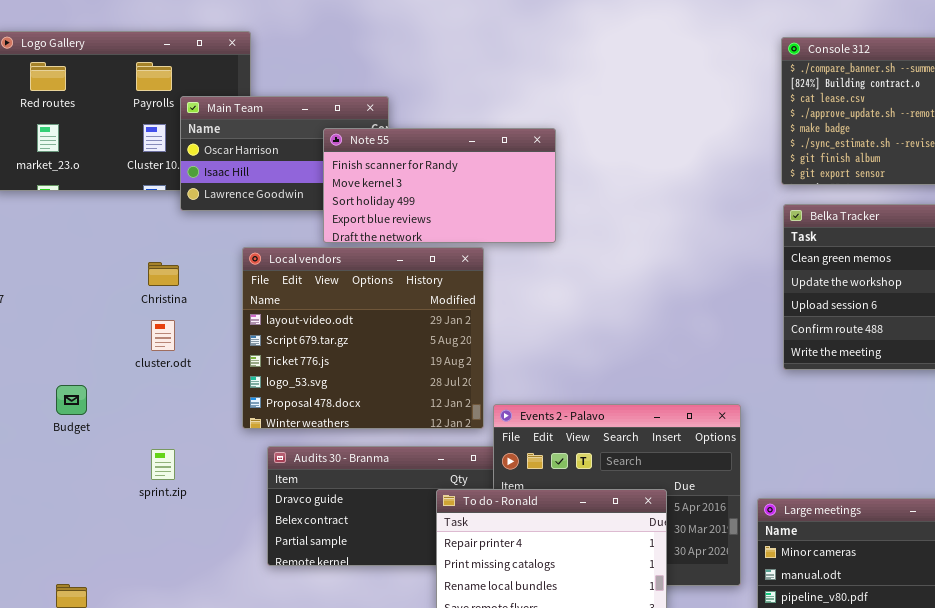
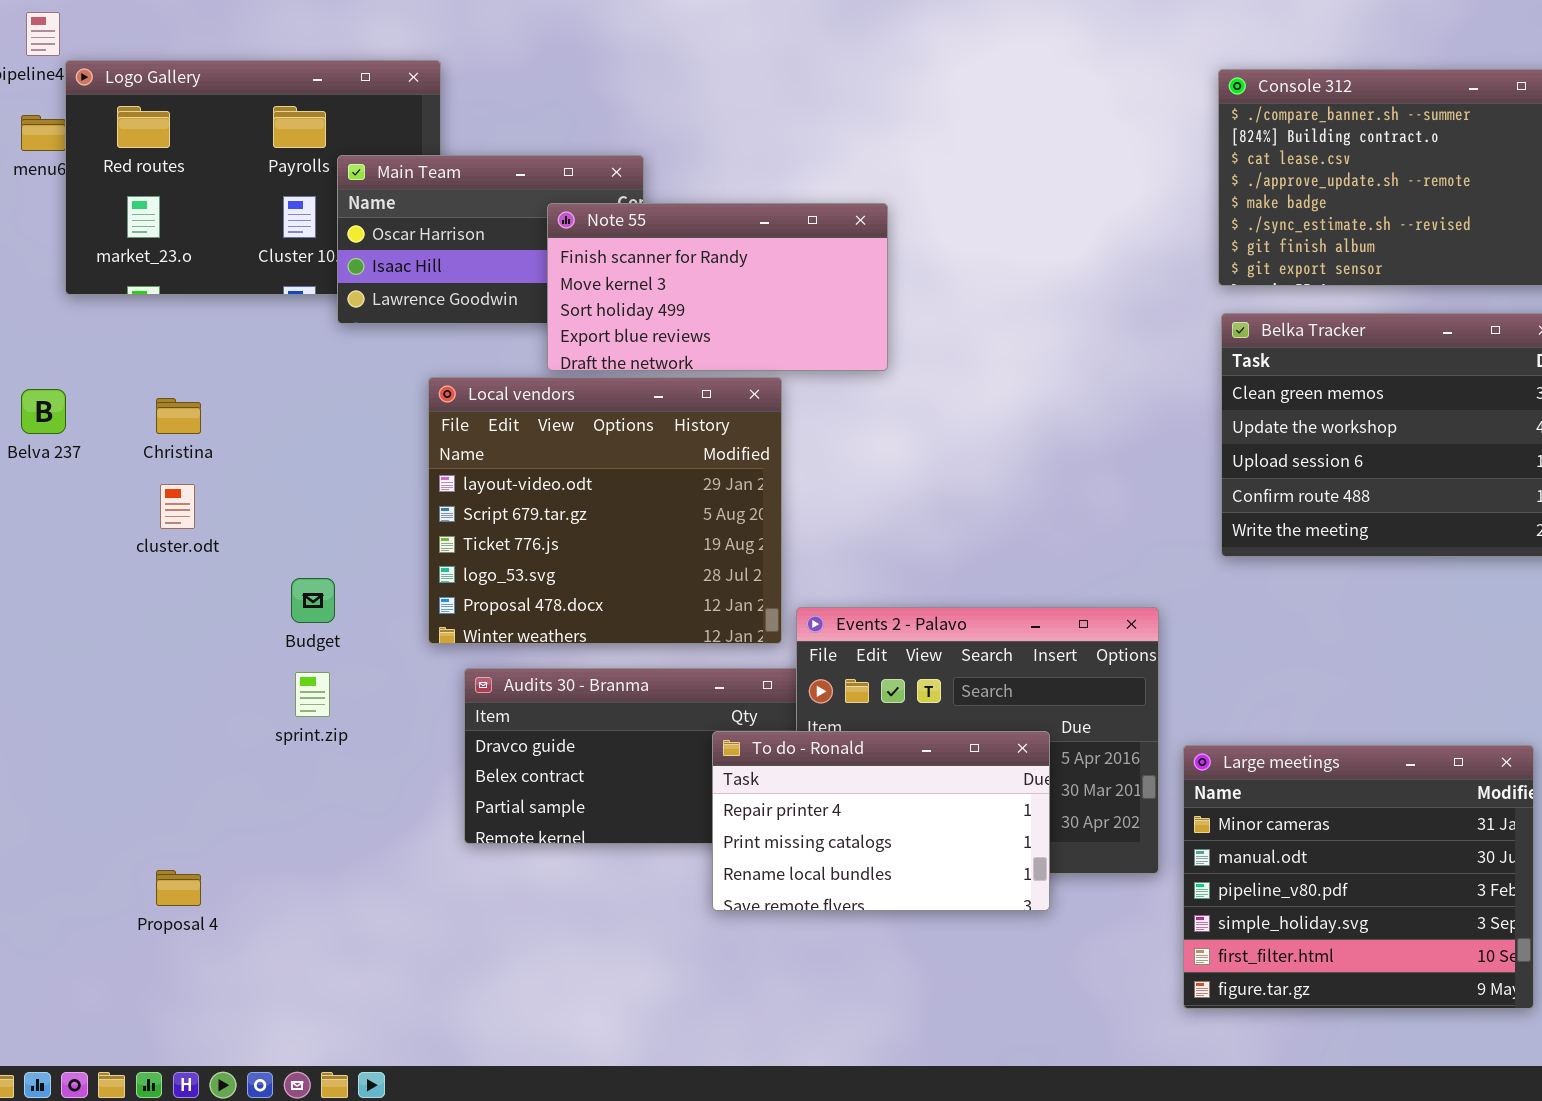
Christina: [148,262,179,286] -> [156,398,201,434], moved
cluster.odt: [151,320,175,351] -> [160,484,195,529], moved
Budget: [56,385,87,415] -> [291,578,335,623], moved

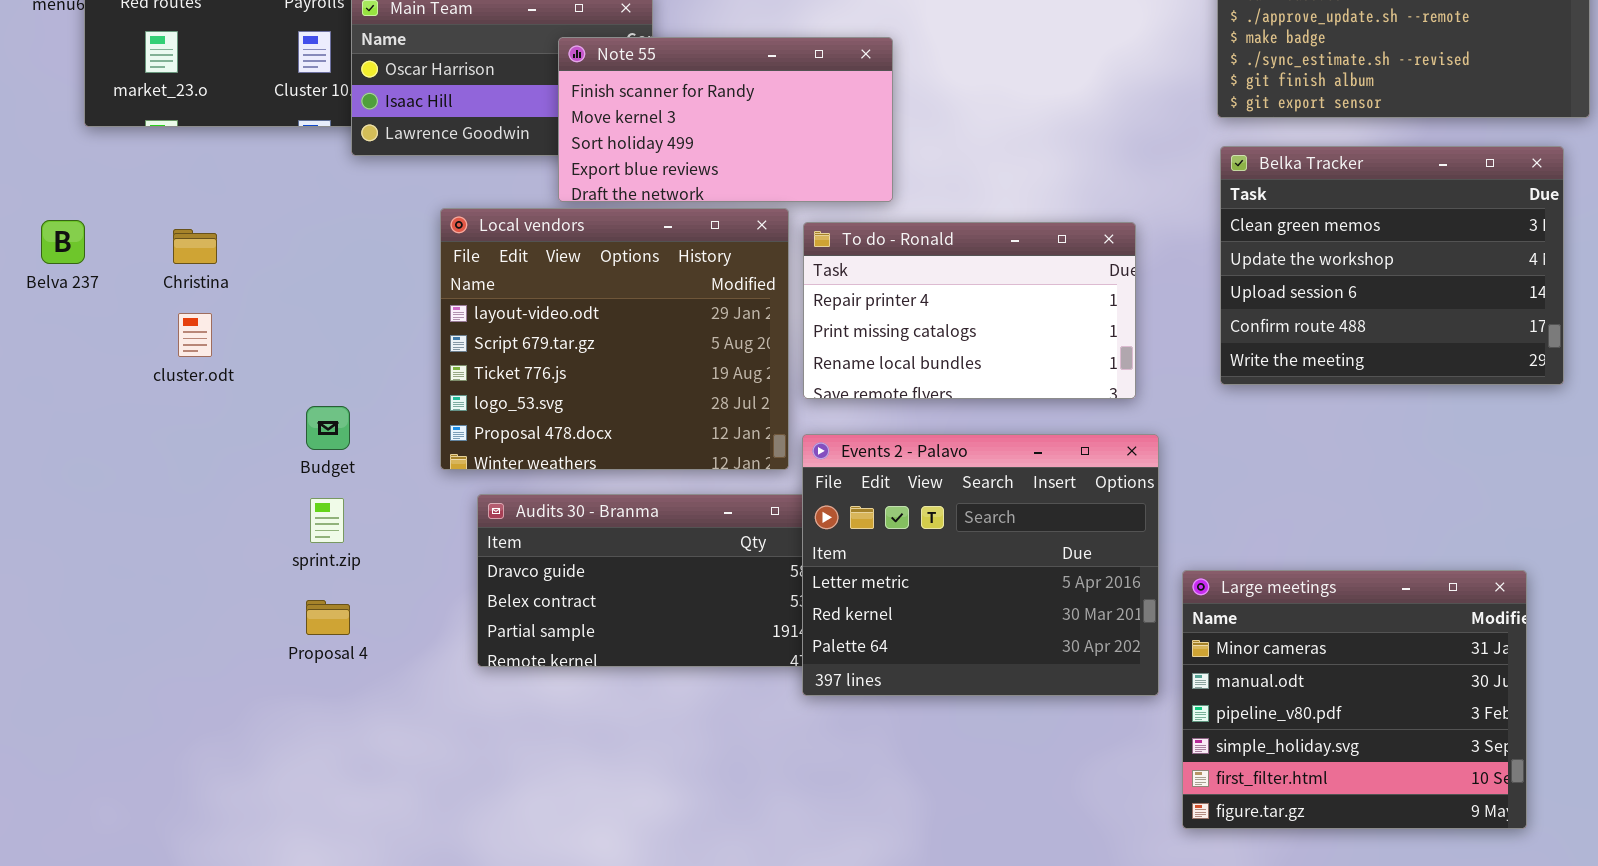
To do - Ronald: [712,731,1050,911] -> [803,222,1136,399], moved
Proposal 4: [156,870,201,906] -> [306,600,350,635], moved

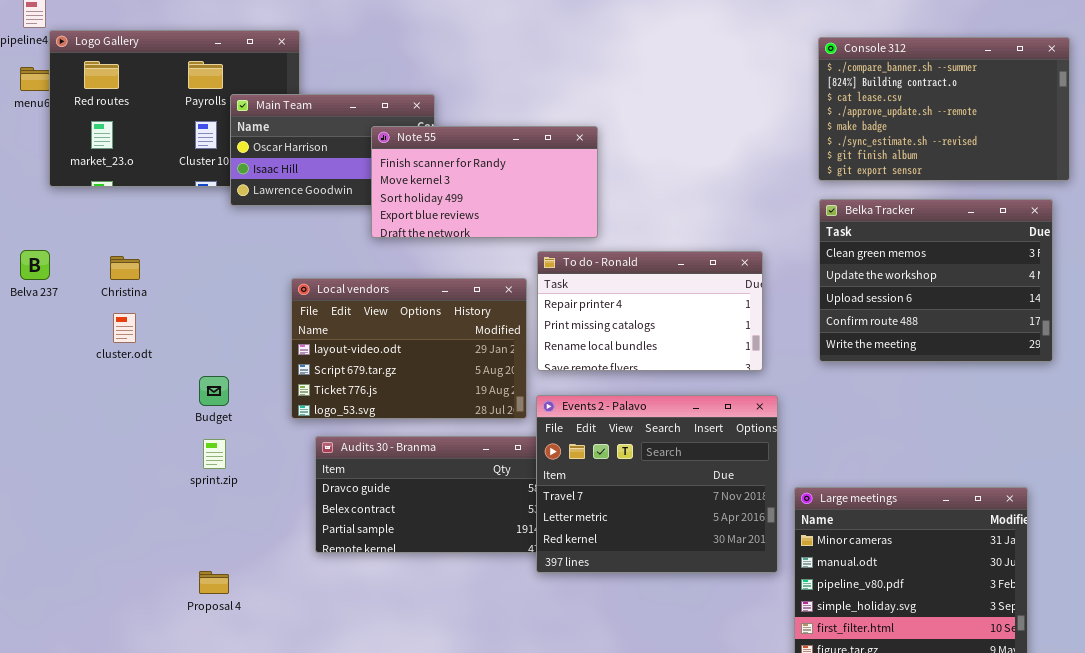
Local vendors: [440,208,789,470] -> [291,278,527,419], resized
Events 2 - Palavo: [802,434,1159,696] -> [536,395,778,573], scrolled up 1 row
Proposal 4: [306,600,350,635] -> [199,571,229,594], moved

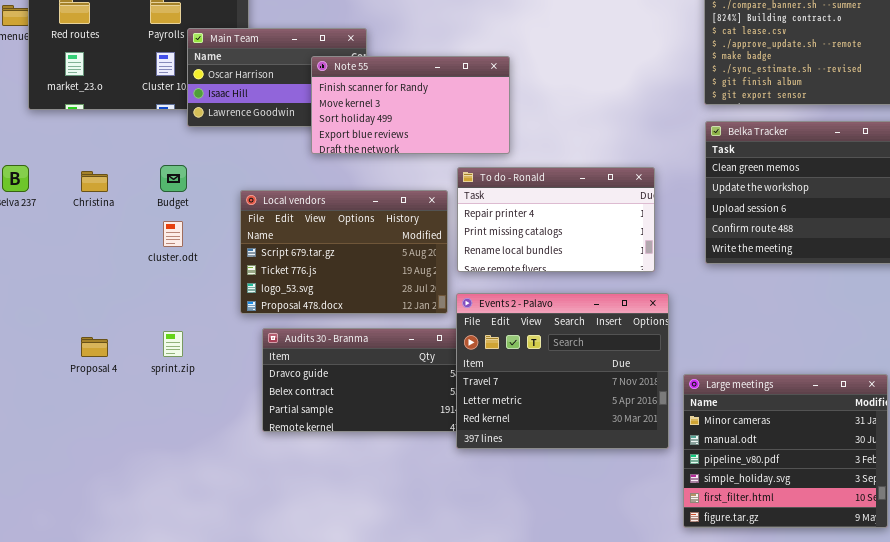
Local vendors: [291,278,527,419] -> [240,190,448,314], scrolled down 1 row
cluster.odt: [113,313,136,343] -> [163,221,183,247], moved
Budget: [199,376,229,406] -> [160,165,187,192], moved
Proposal 4: [199,571,229,594] -> [81,337,108,357], moved

